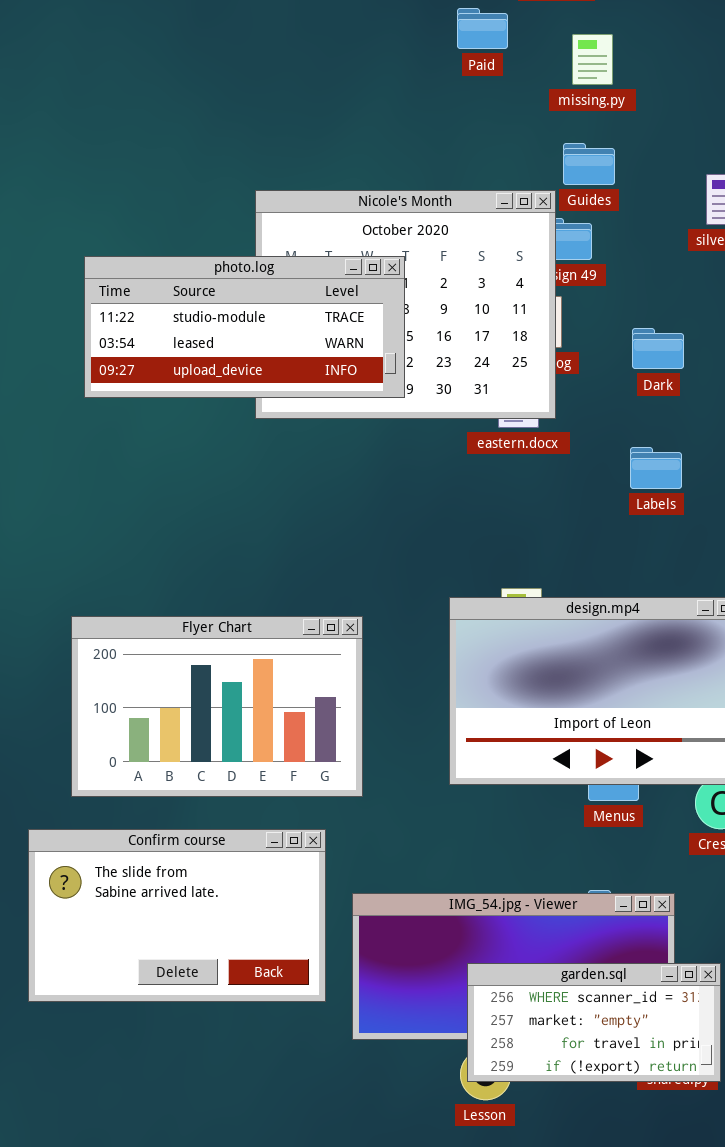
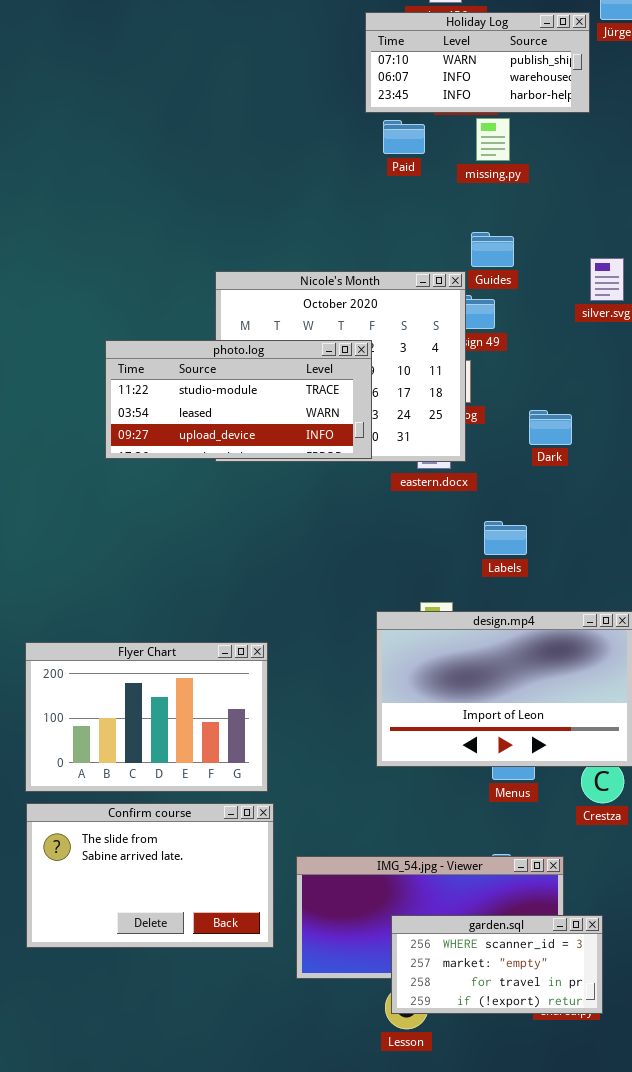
missing.py: [572,34,613,85] -> [476,118,510,161], moved
photo.log: [84,256,405,398] -> [105,340,372,459], moved
Dark: [632,328,684,369] -> [529,410,572,445], moved
Labels: [630,447,682,489] -> [484,521,527,555], moved
Flyer Chart: [71,616,363,797] -> [25,642,268,792], moved

